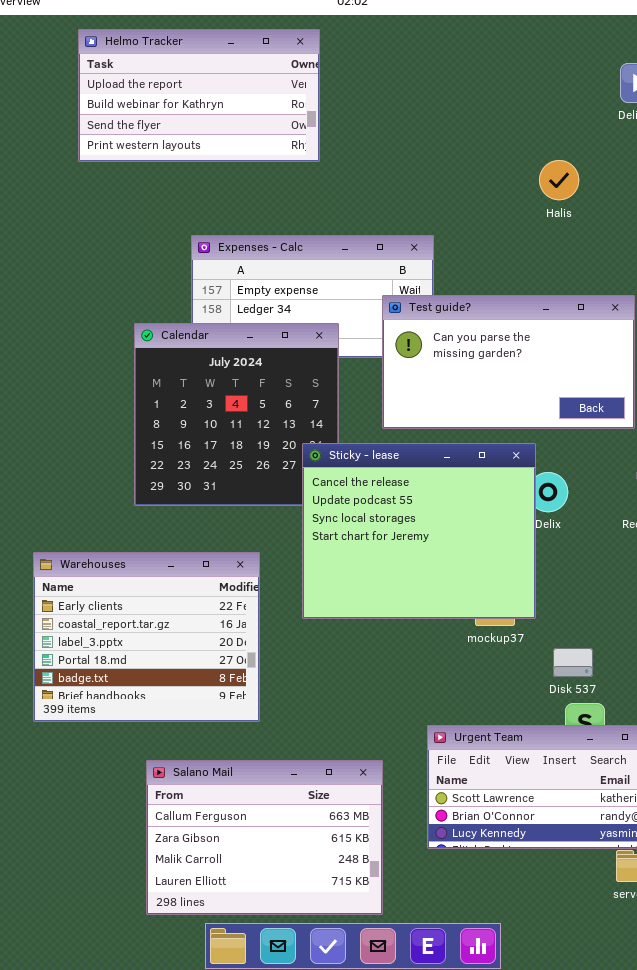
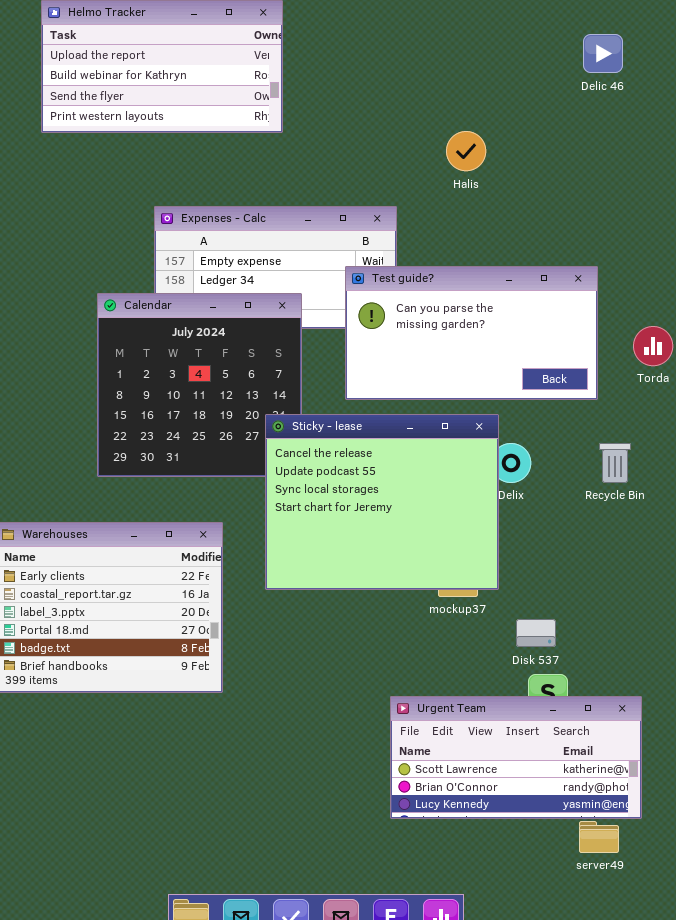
Halis: [539,160,579,200] -> [446,131,486,171], moved
Salano Mail: [146,760,383,915] -> none, closed

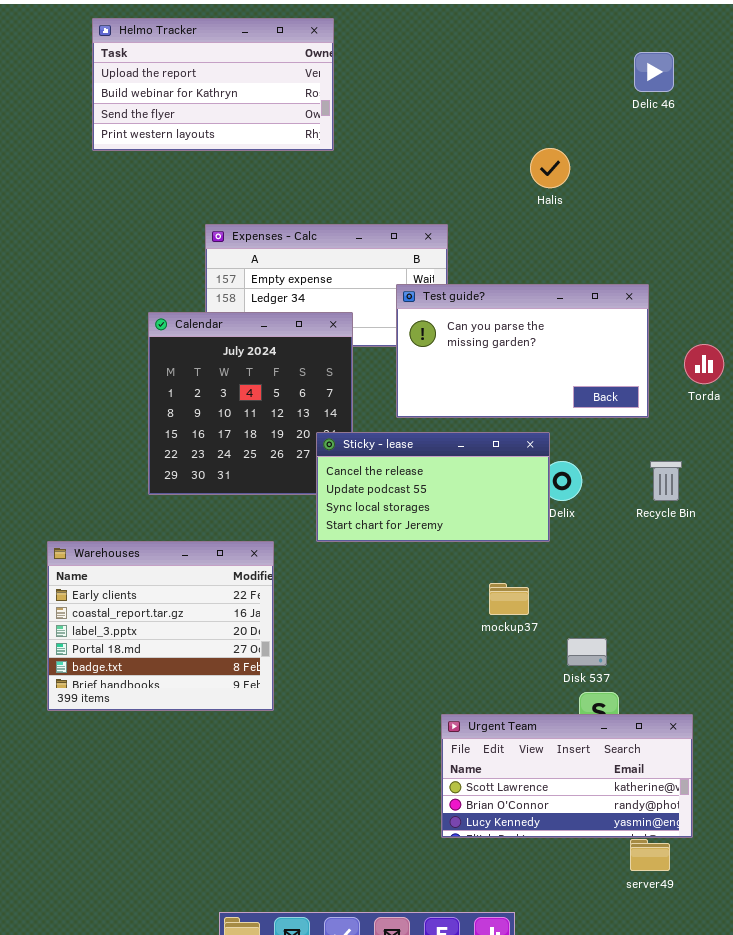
Halis: [446,131,486,171] -> [530,148,570,188], moved
Sticky - lease: [265,414,499,590] -> [316,432,550,542], resized

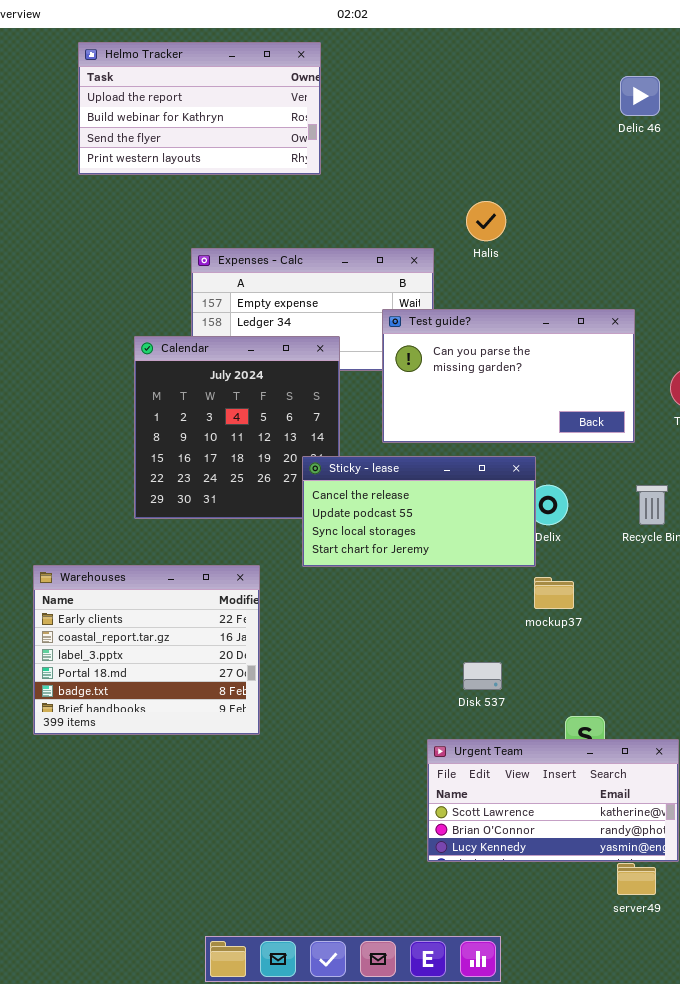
Halis: [530,148,570,188] -> [466,201,506,241], moved
mockup37: [489,583,529,615] -> [534,577,574,609], moved
Disk 537: [567,638,607,666] -> [463,662,502,690], moved

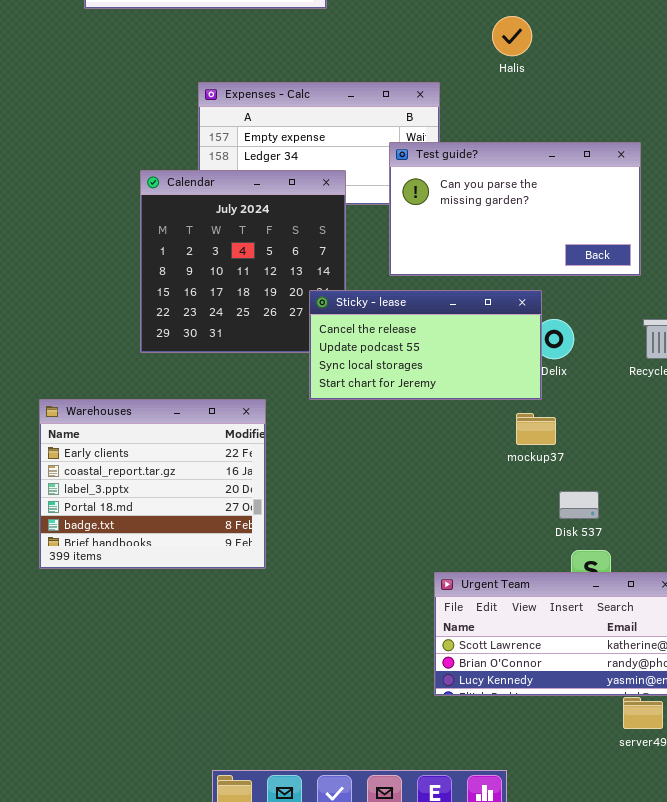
Halis: [466,201,506,241] -> [492,16,532,56], moved
mockup37: [534,577,574,609] -> [516,413,556,445], moved
Disk 537: [463,662,502,690] -> [559,491,599,519], moved

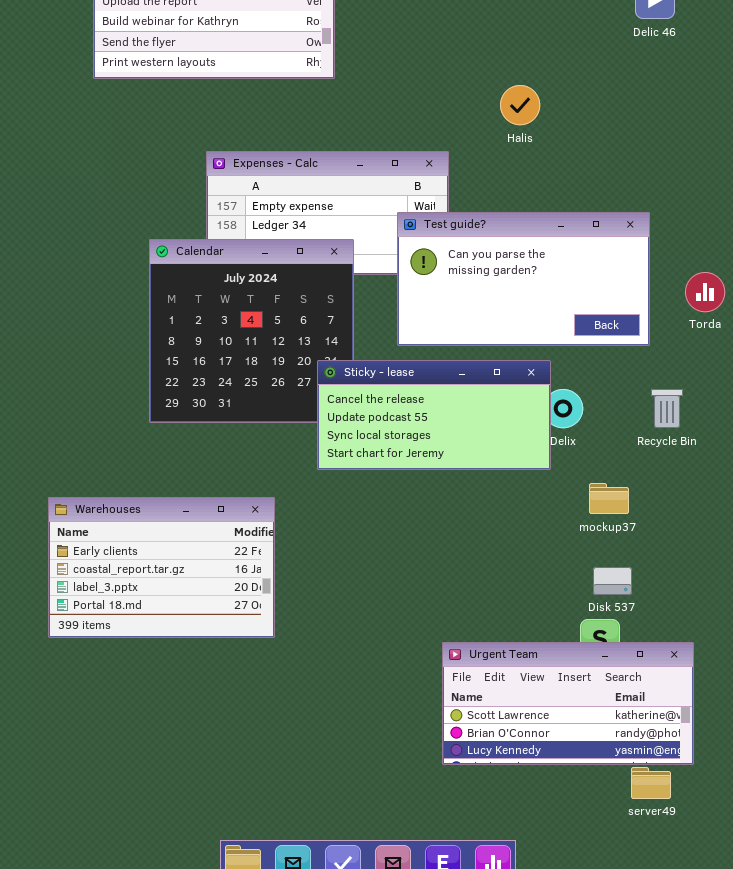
Warehouses: [39,399,266,569] -> [48,497,275,638], resized
mockup37: [516,413,556,445] -> [589,483,629,514], moved
Disk 537: [559,491,599,519] -> [593,567,632,595], moved

